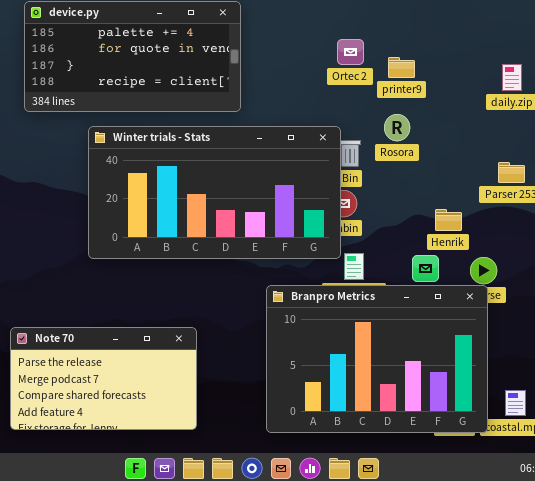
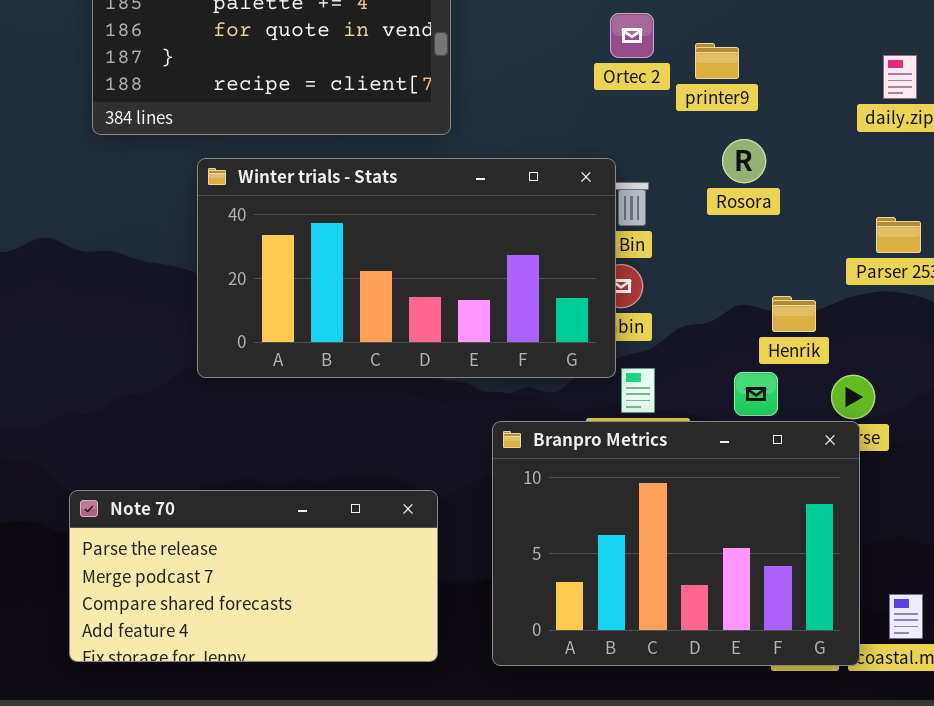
Rosora: [384,114,410,141] -> [722,139,766,183], moved
Note 70: [10,327,197,430] -> [69,490,438,662], resized

